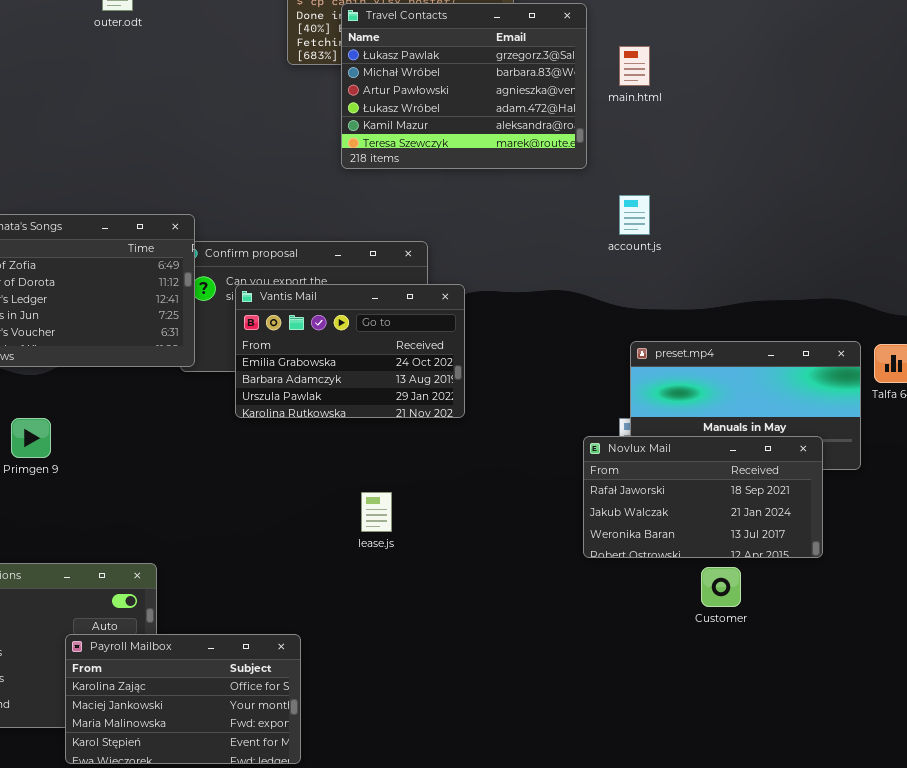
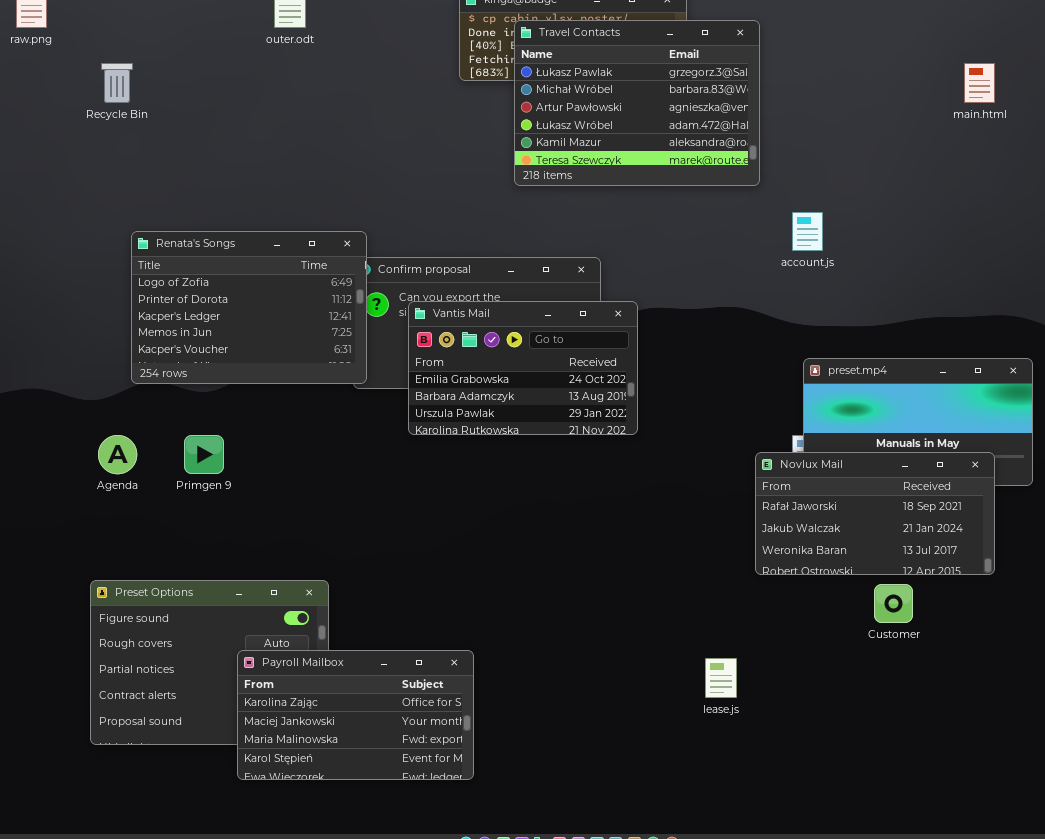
main.html: [619,46,650,86] -> [964,63,995,103], moved
lease.js: [361,492,392,532] -> [705,658,737,698], moved

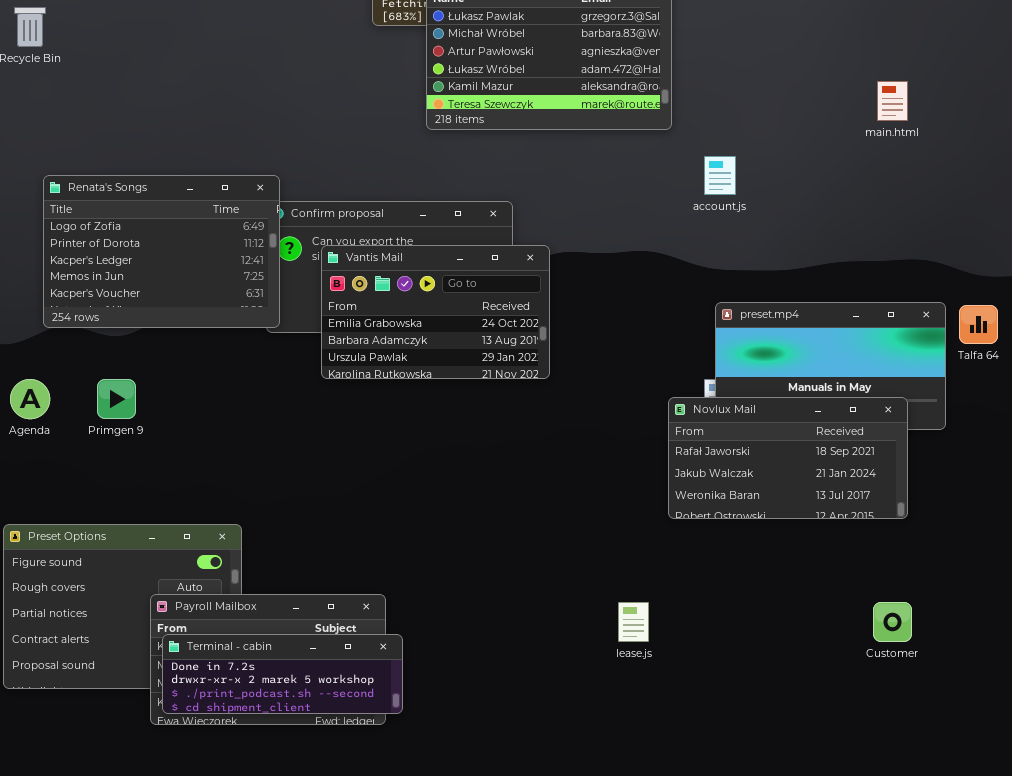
main.html: [964,63,995,103] -> [877,81,908,121], moved
Customer: [874,584,913,623] -> [873,602,912,642], moved
Terminal - cabin: none -> [162,634,403,714], opened

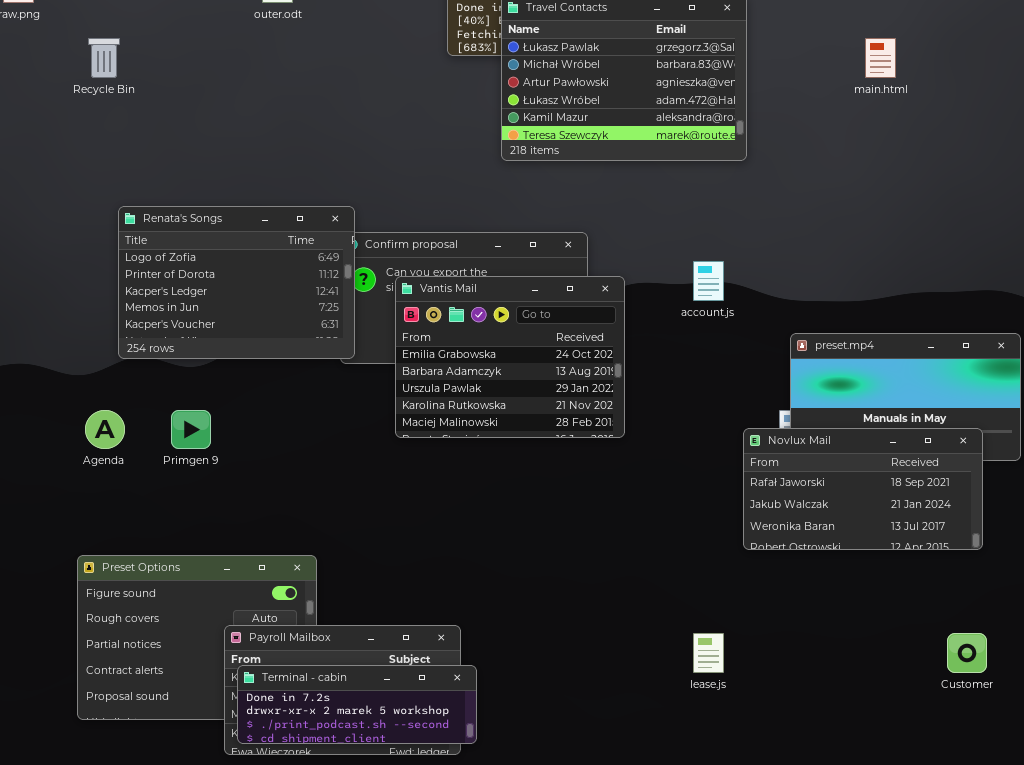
main.html: [877,81,908,121] -> [865,38,896,78], moved
account.js: [704,156,736,195] -> [693,261,724,301], moved
Vantis Mail: [321,245,550,379] -> [395,276,625,438], resized

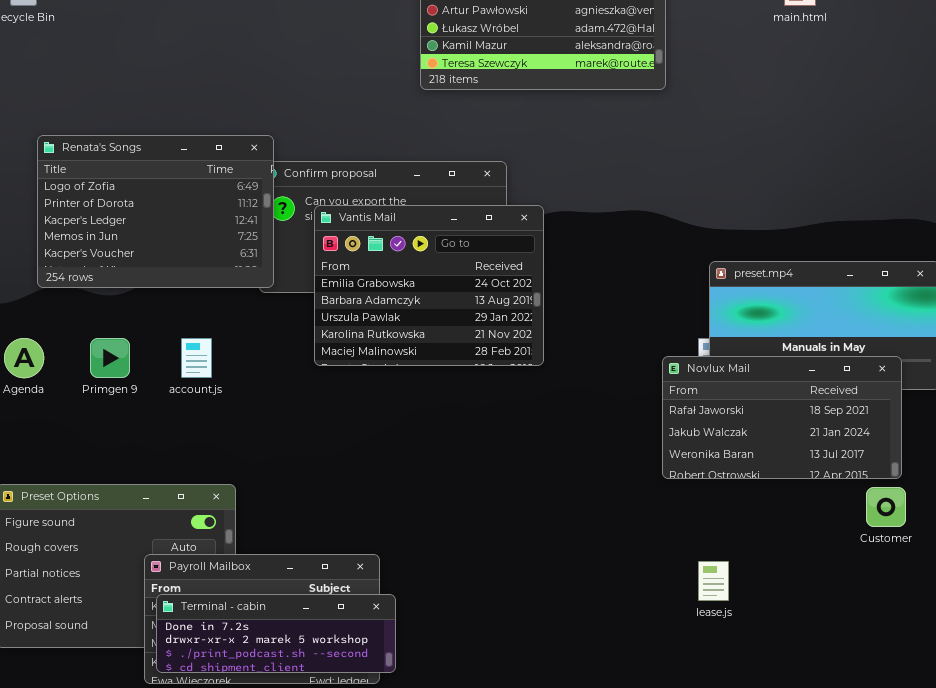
account.js: [693,261,724,301] -> [181,338,212,378], moved
lease.js: [693,633,724,673] -> [698,561,729,601], moved
Customer: [947,633,987,673] -> [866,487,906,527], moved

